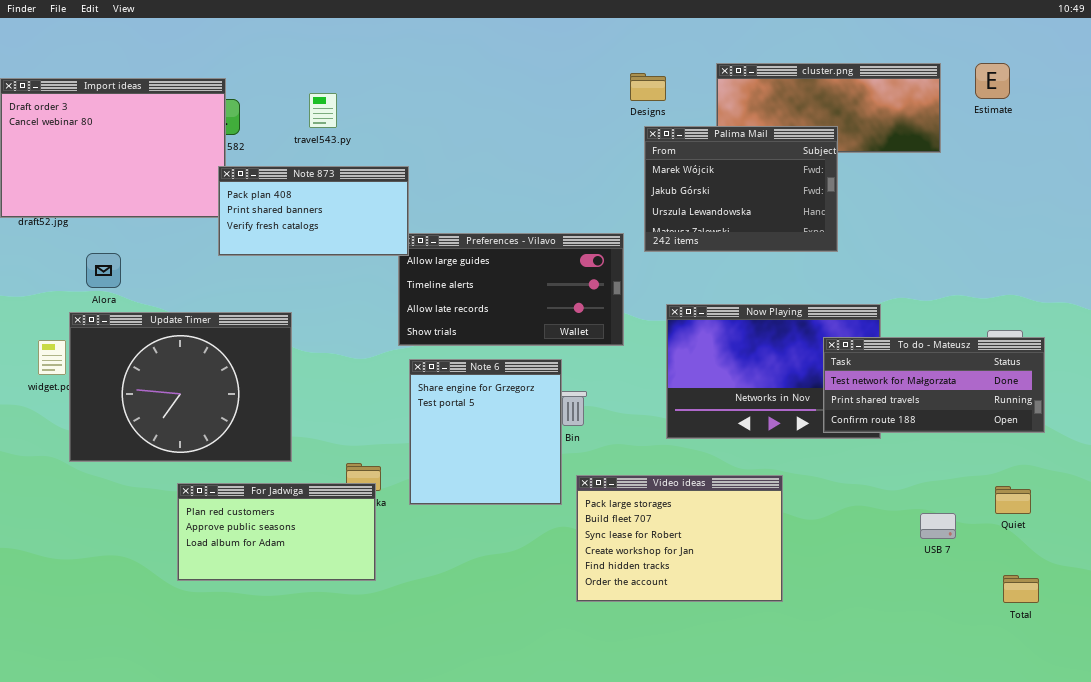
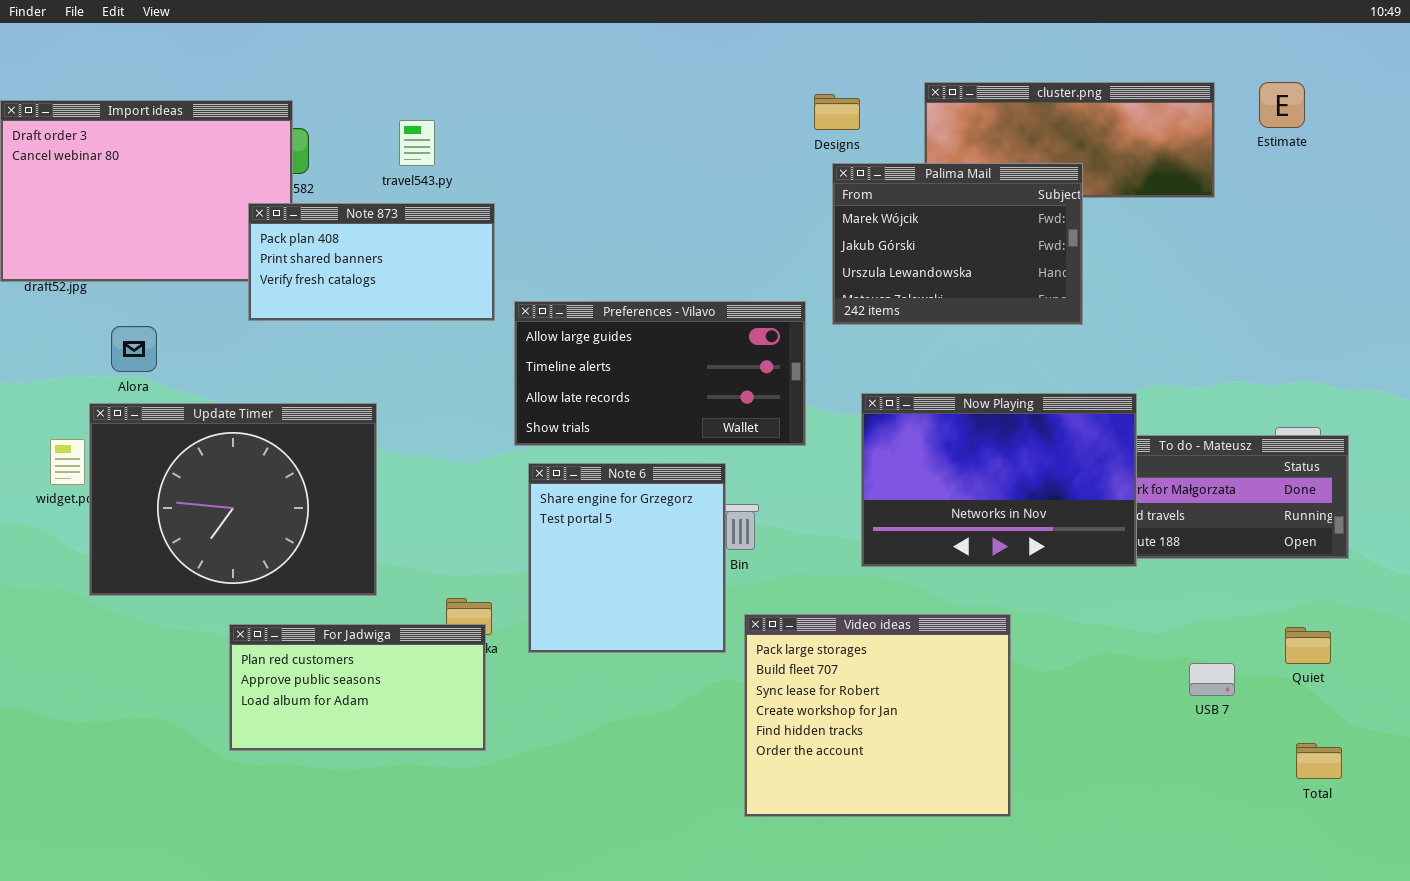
Note 873: [218,166,409,256] -> [248,203,495,321], moved
Now Playing: [666,304,881,439] -> [861,393,1137,567], raised
Video ideas: [576,475,783,602] -> [744,614,1011,817], resized

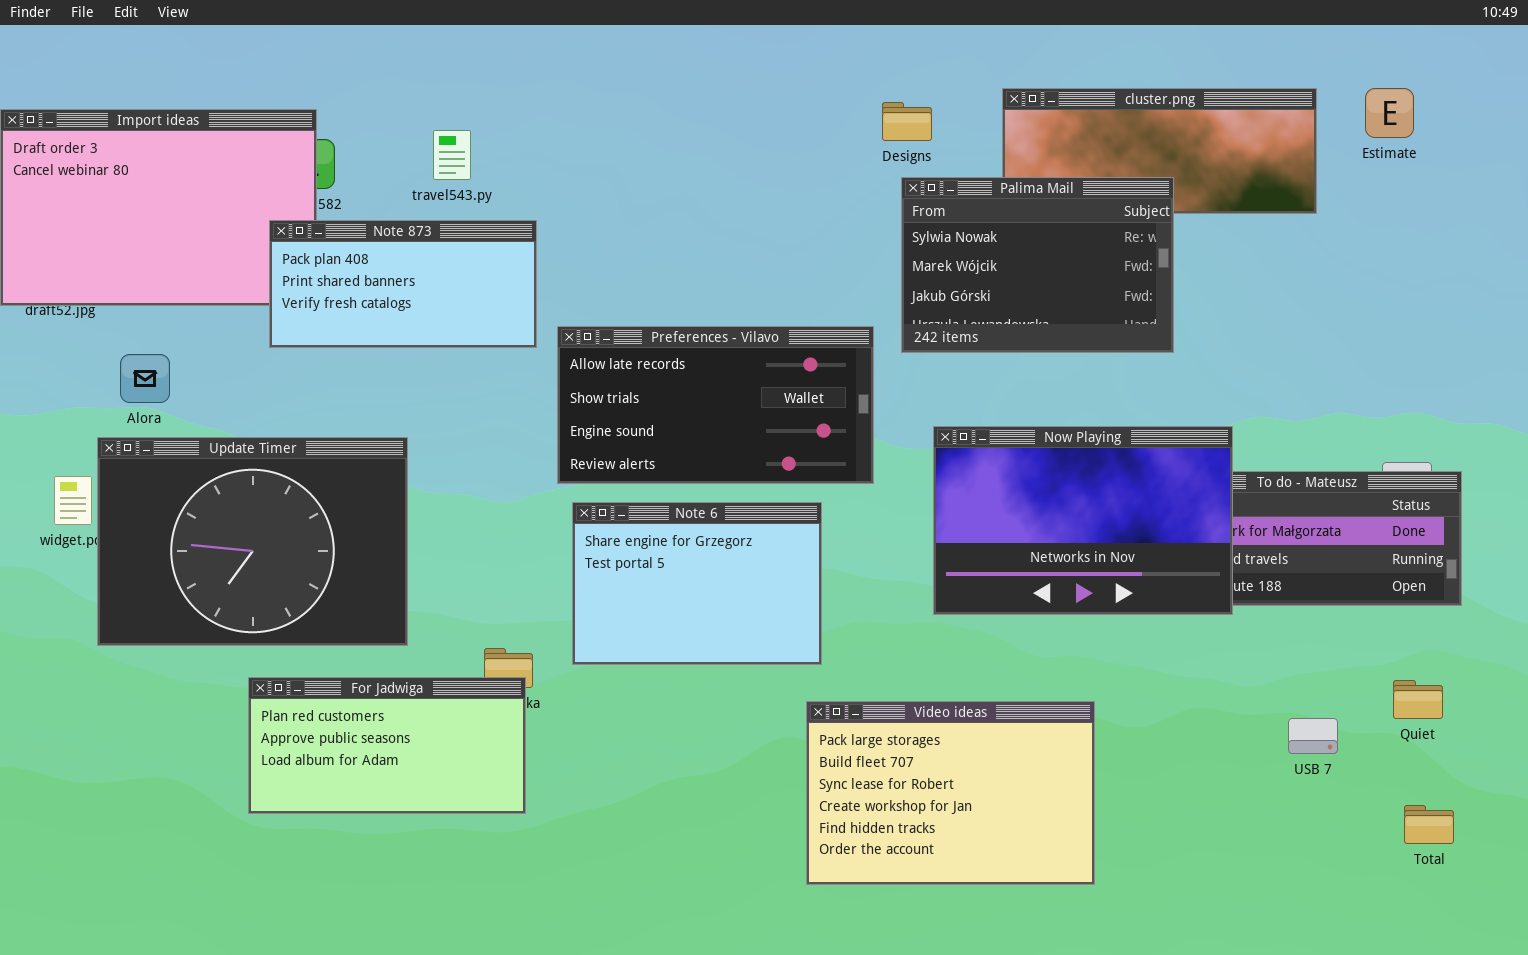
Palima Mail: [832,163,1083,325] -> [901,177,1174,353], scrolled up 1 row
Preferences - Vilavo: [514,301,806,446] -> [557,326,874,484], scrolled down 2 rows
Note 6: [528,463,726,653] -> [572,502,822,665], resized
Video ideas: [744,614,1011,817] -> [806,701,1095,885], resized

